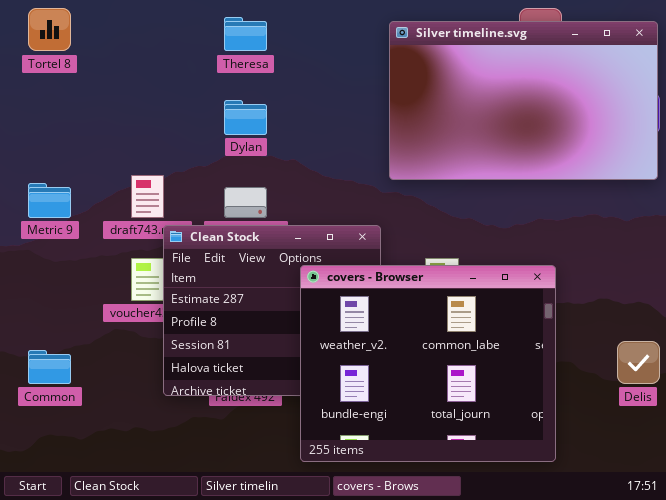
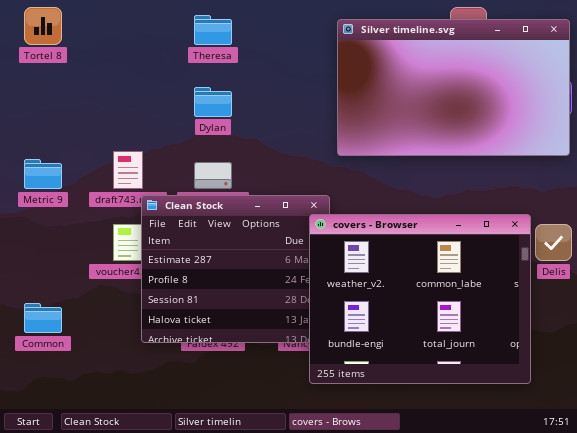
covers - Browser: [300,265,556,462] -> [309,214,531,384], moved
Delis: [617,341,660,384] -> [535,224,572,261], moved

